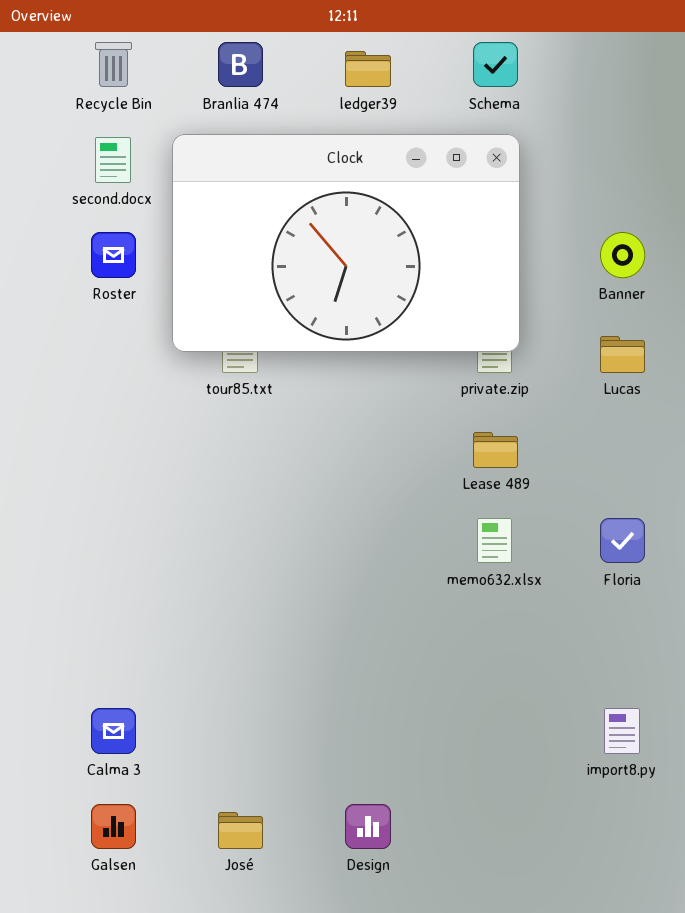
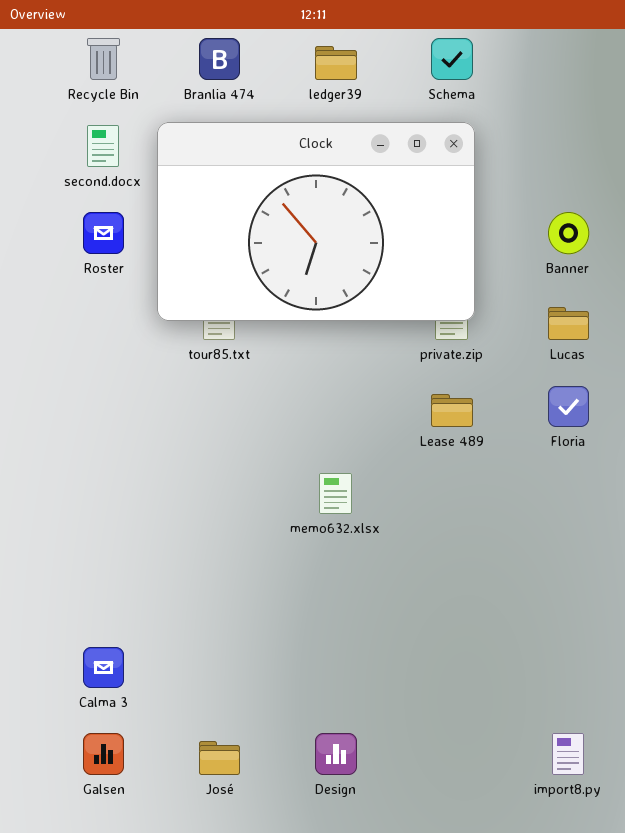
memo632.xlsx: [477,518,512,563] -> [319,473,352,514], moved
Floria: [600,518,645,563] -> [548,386,589,427], moved
import8.py: [604,708,640,754] -> [552,733,584,775], moved

